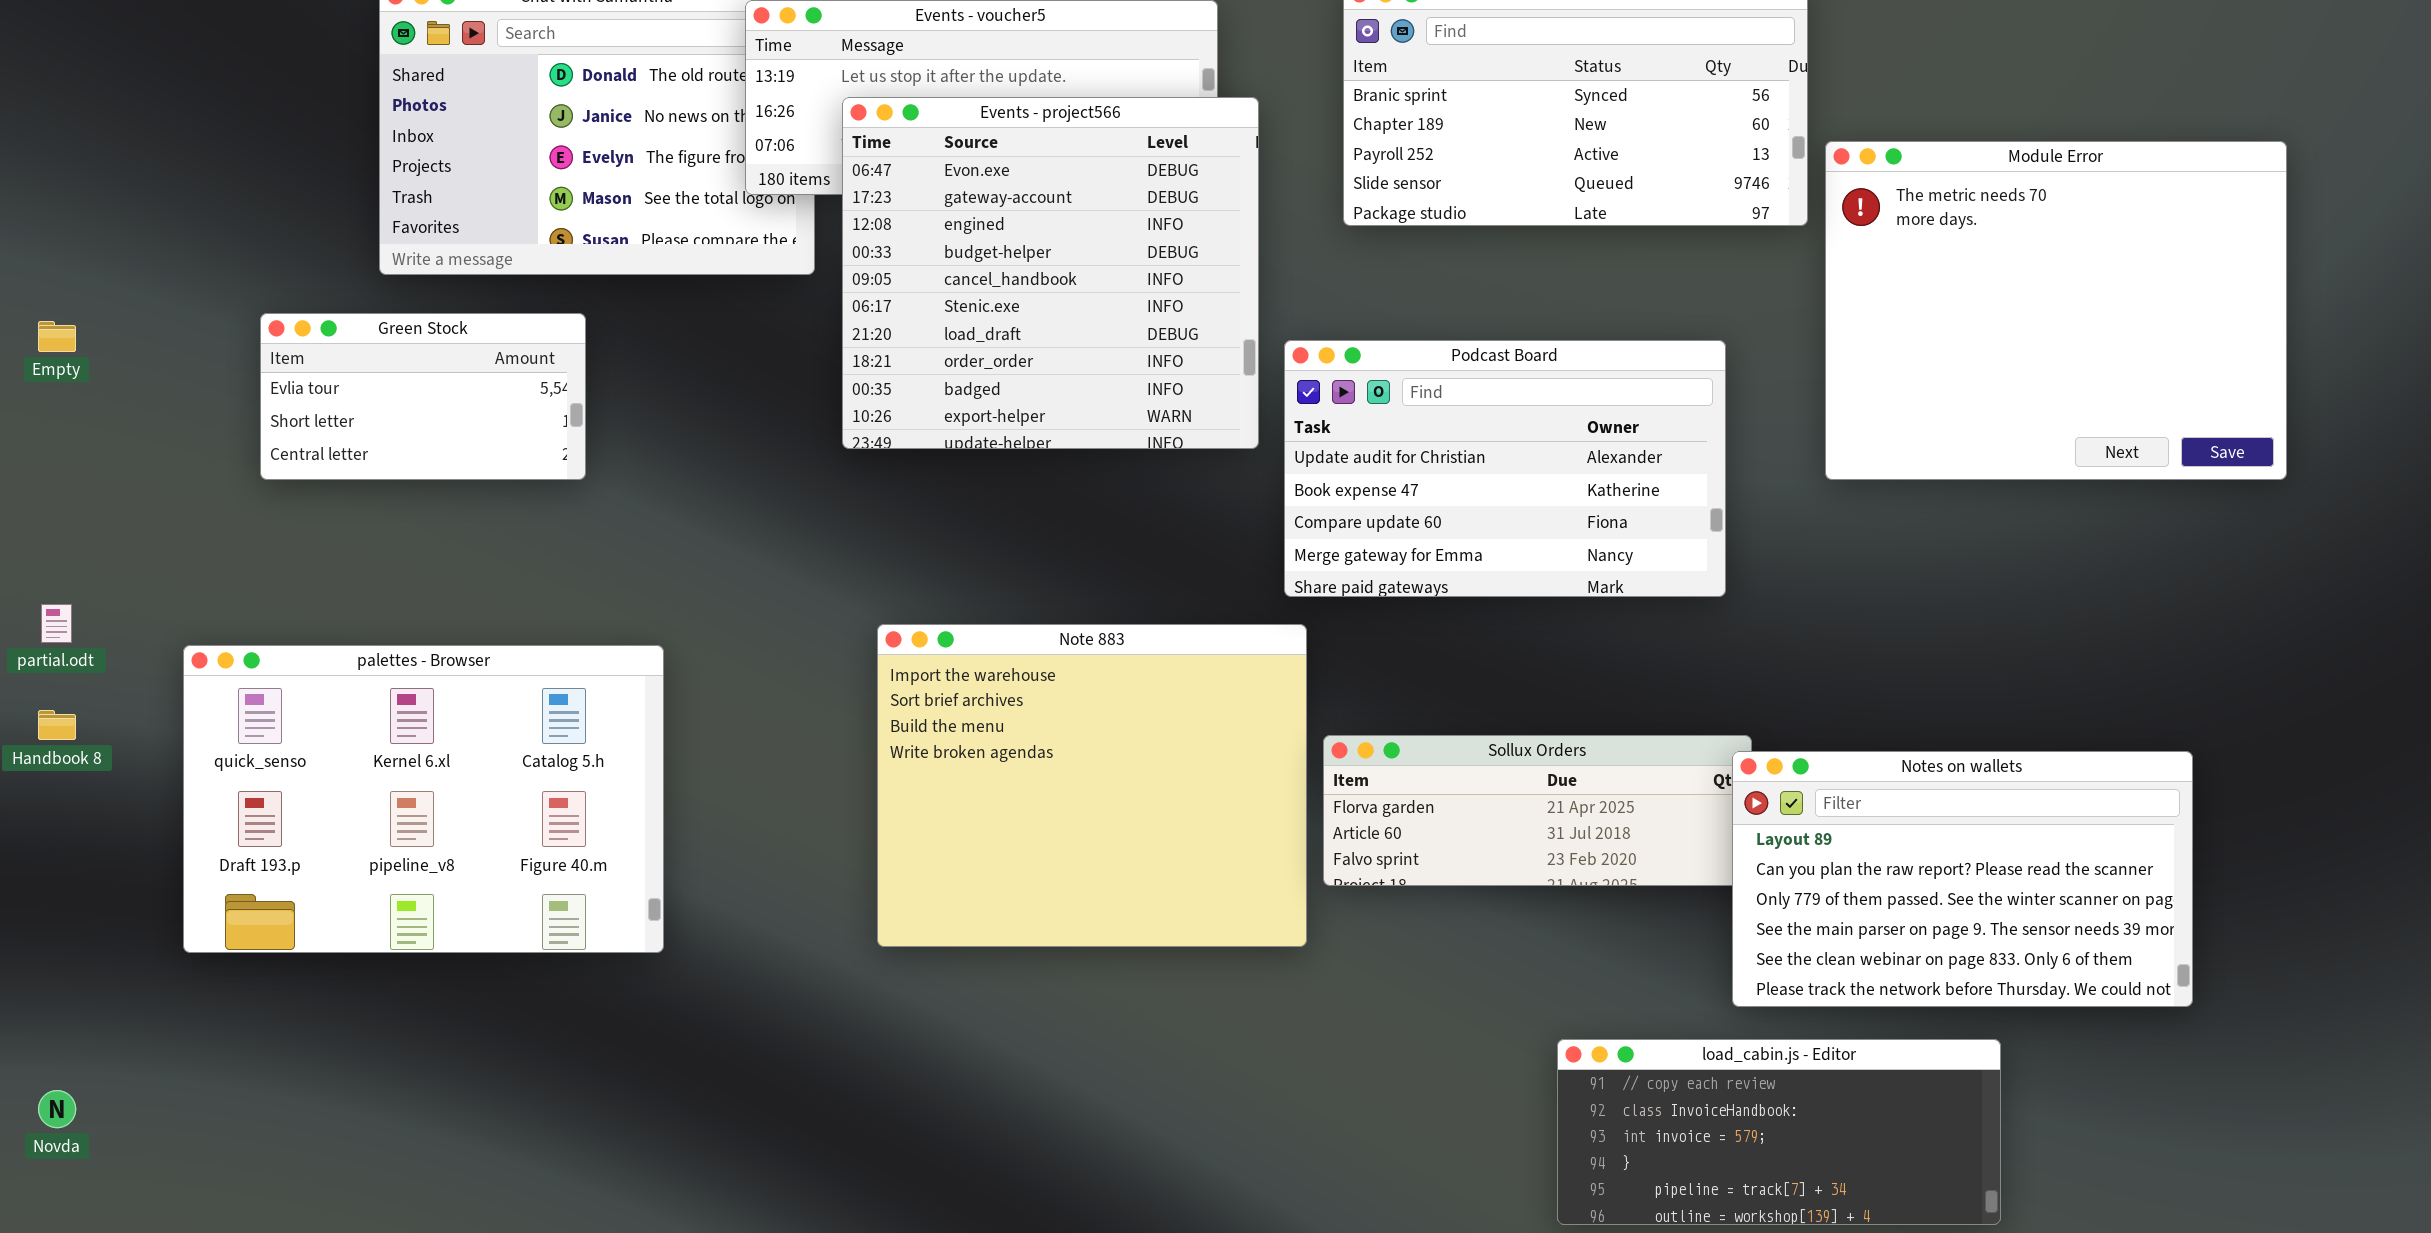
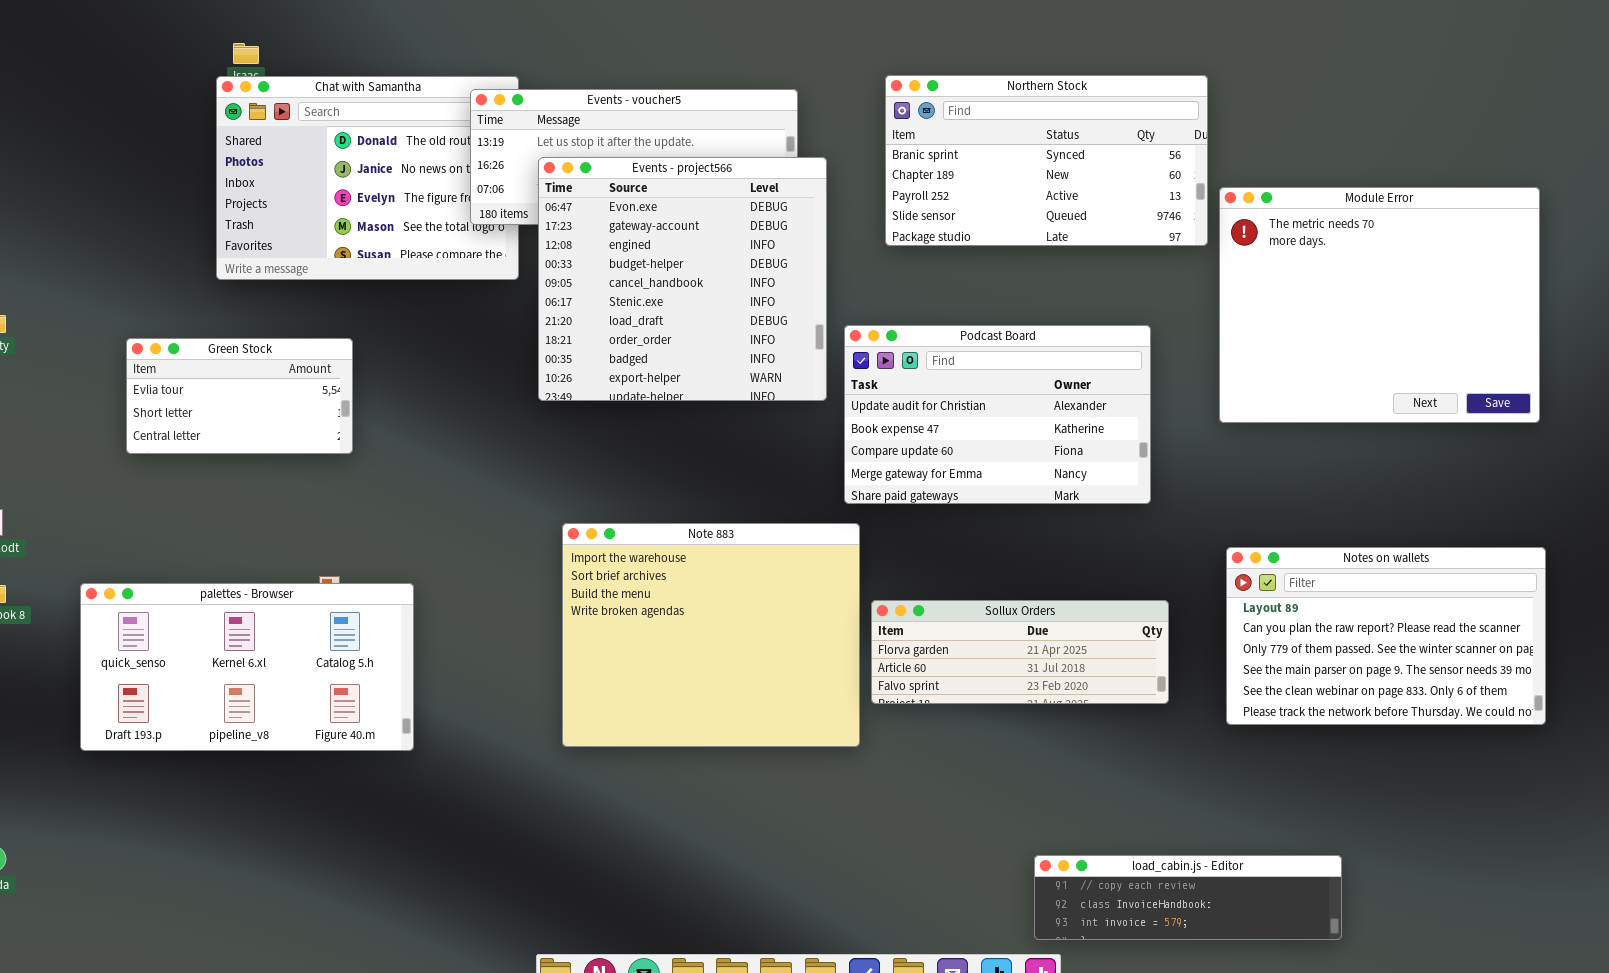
Green Stock: [260,313,586,480] -> [126,338,353,454], moved
palettes - Browser: [183,645,664,953] -> [80,583,414,751], resized
Notes on wallets: [1732,751,2193,1007] -> [1226,547,1546,725], moved
load_cabin.js - Editor: [1557,1039,2001,1225] -> [1034,855,1342,940], resized

